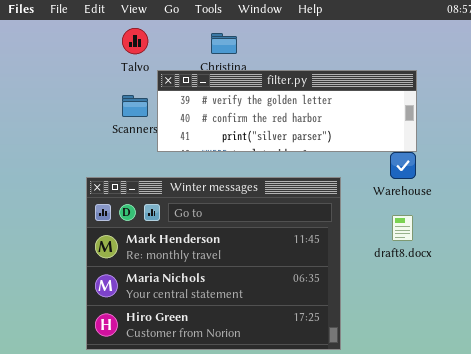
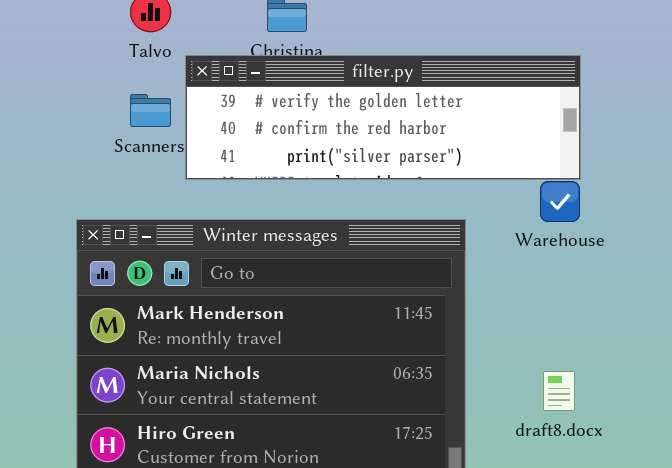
draft8.docx: [392,215,413,241] -> [543,371,575,411], moved

